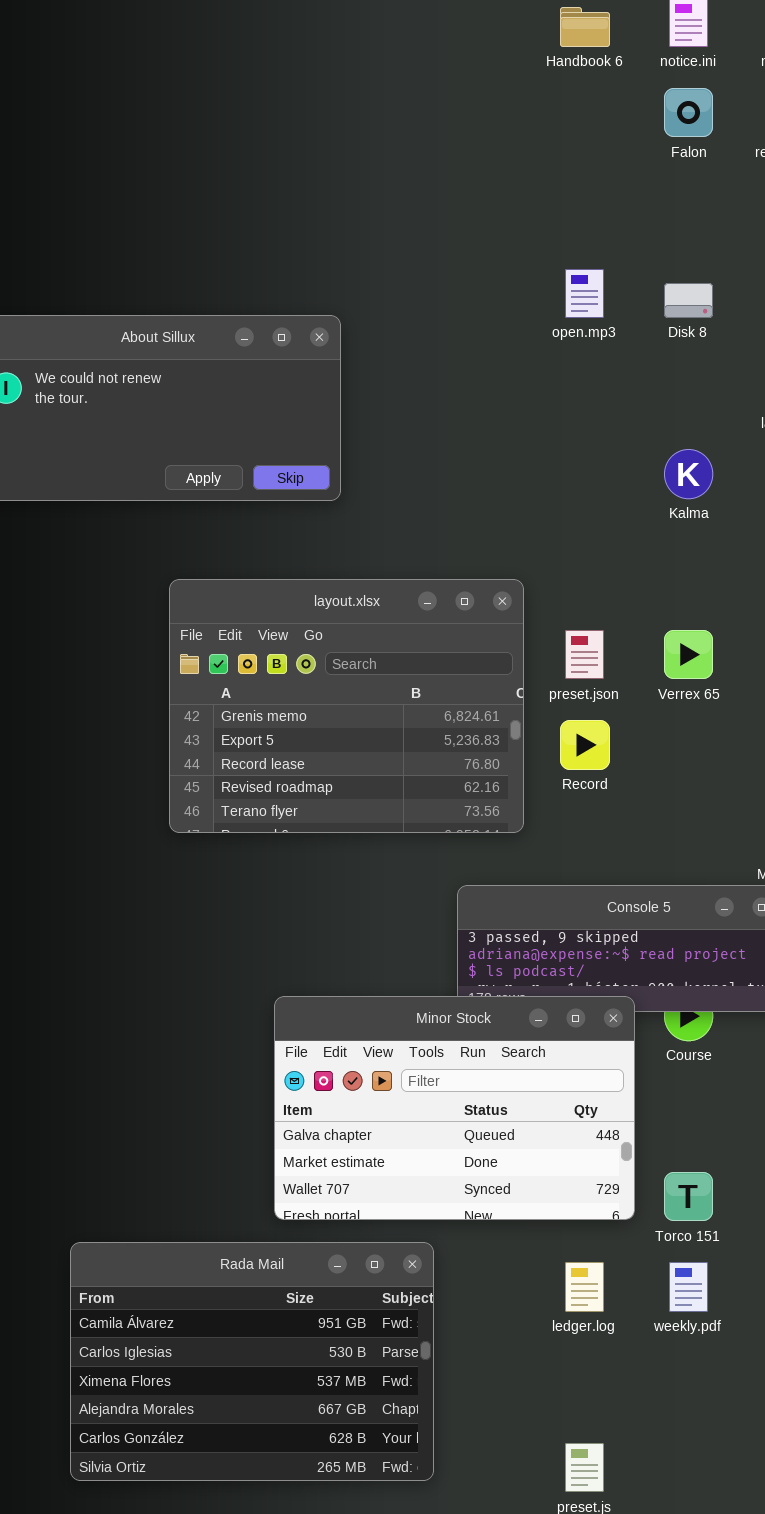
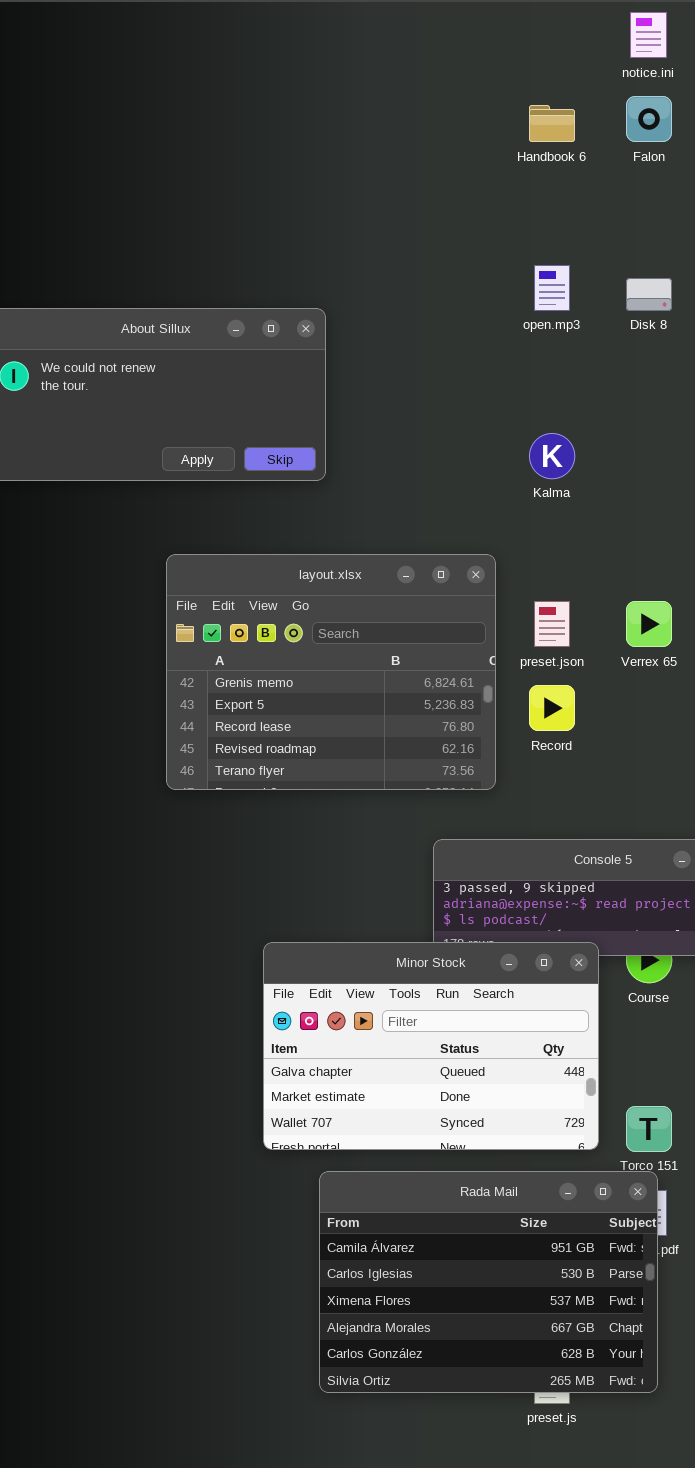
Handbook 6: [560,7,610,47] -> [529,105,575,142], moved
Kalma: [664,449,713,499] -> [529,433,575,479], moved
Rada Mail: [70,1242,434,1481] -> [319,1171,658,1393], moved

